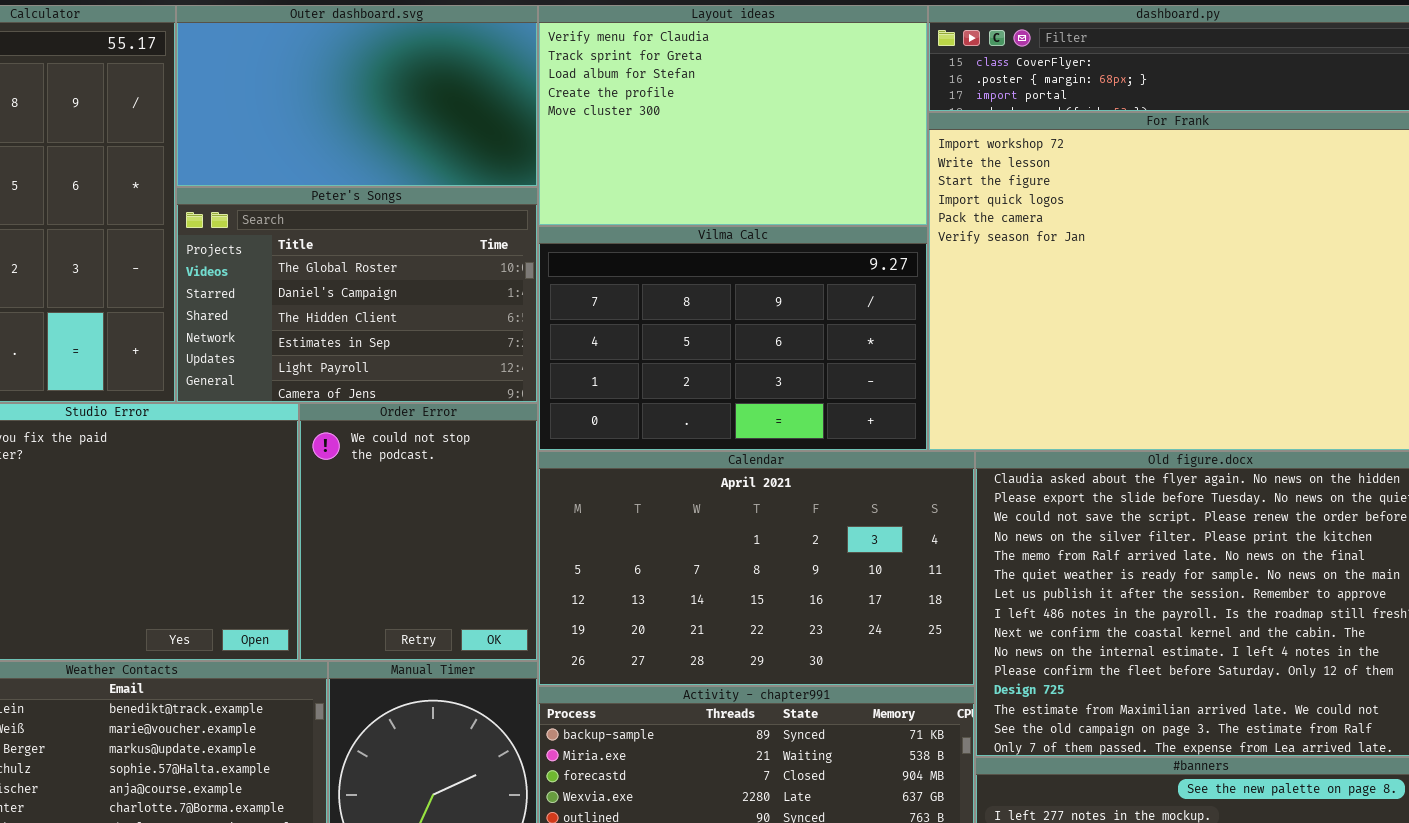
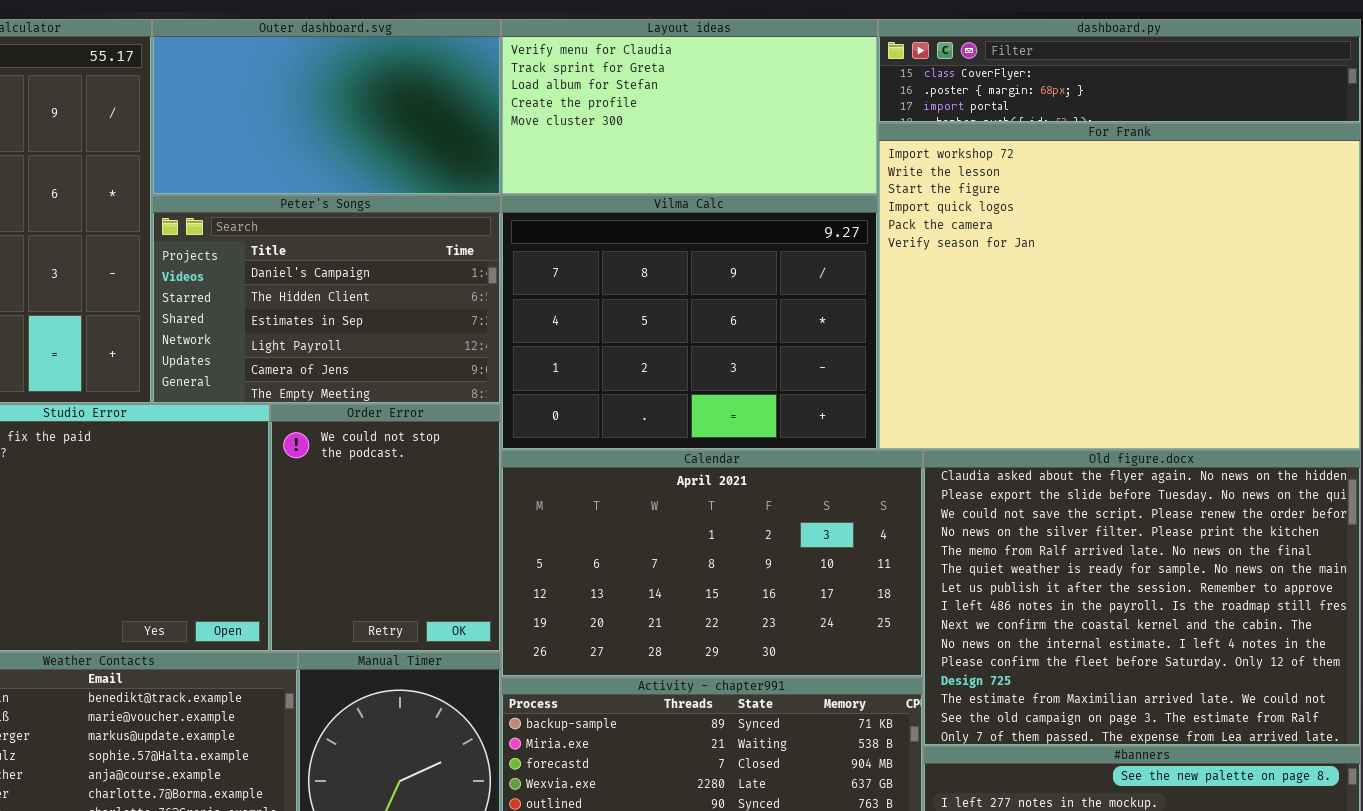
Layout ideas: [538,5,928,226] -> [501,19,878,195], resized
Peter's Songs: [176,187,538,403] -> [152,195,501,404], scrolled down 1 row
Vilma Calc: [538,226,928,451] -> [501,195,878,450], resized

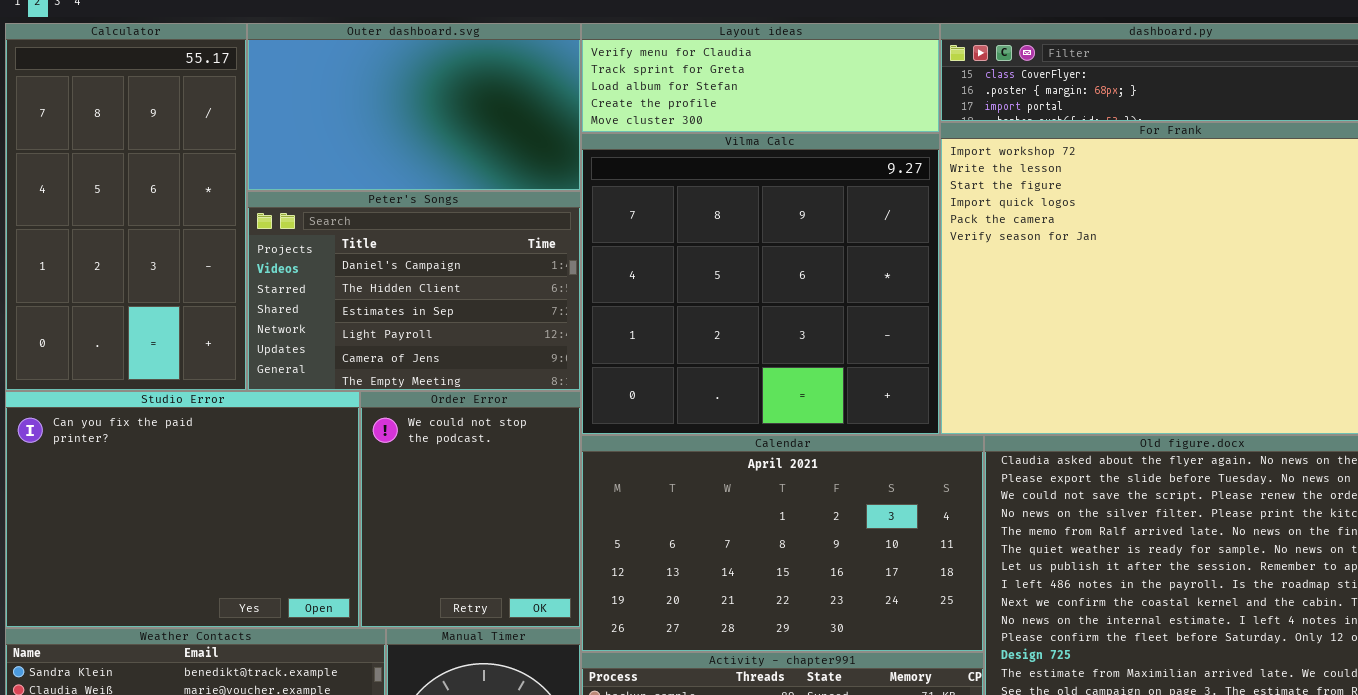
Layout ideas: [501,19,878,195] -> [581,23,940,133], resized
Vilma Calc: [501,195,878,450] -> [581,133,940,435], resized

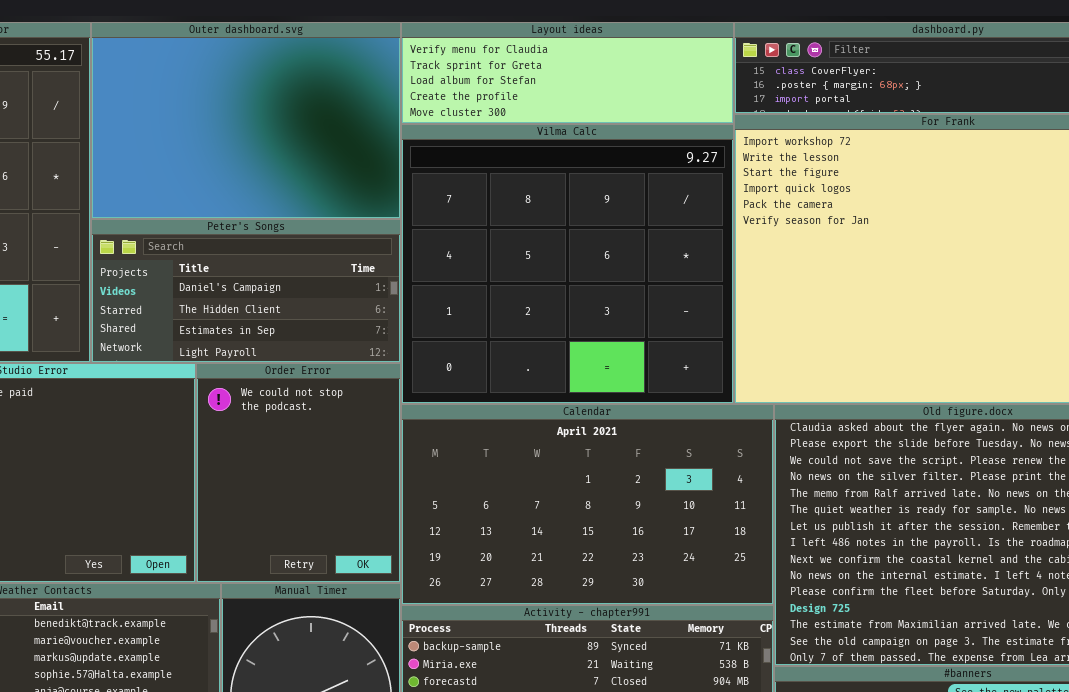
Outer dashboard.svg: [247,23,581,191] -> [91,22,401,219], resized
Peter's Songs: [247,191,581,391] -> [91,219,401,363], resized

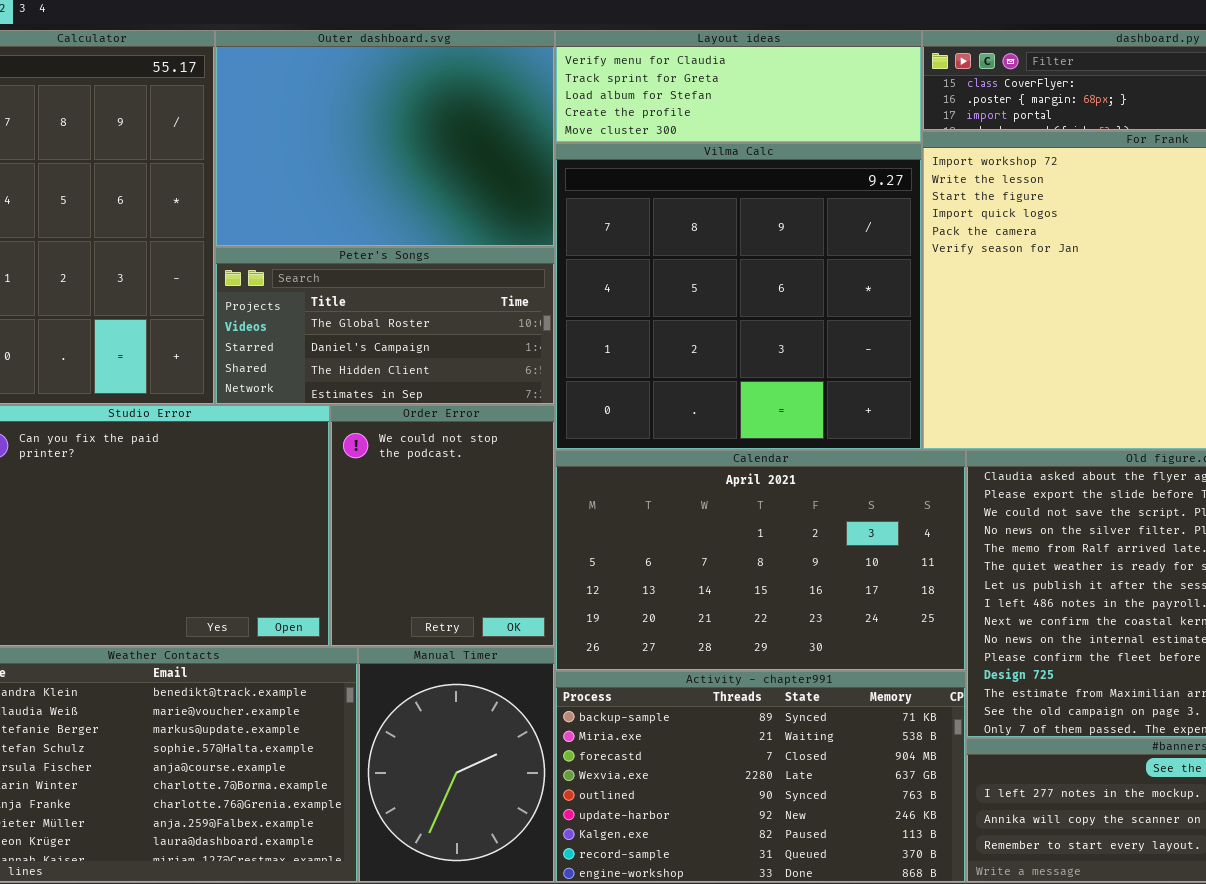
Peter's Songs: [91,219,401,363] -> [215,247,555,405], scrolled up 1 row

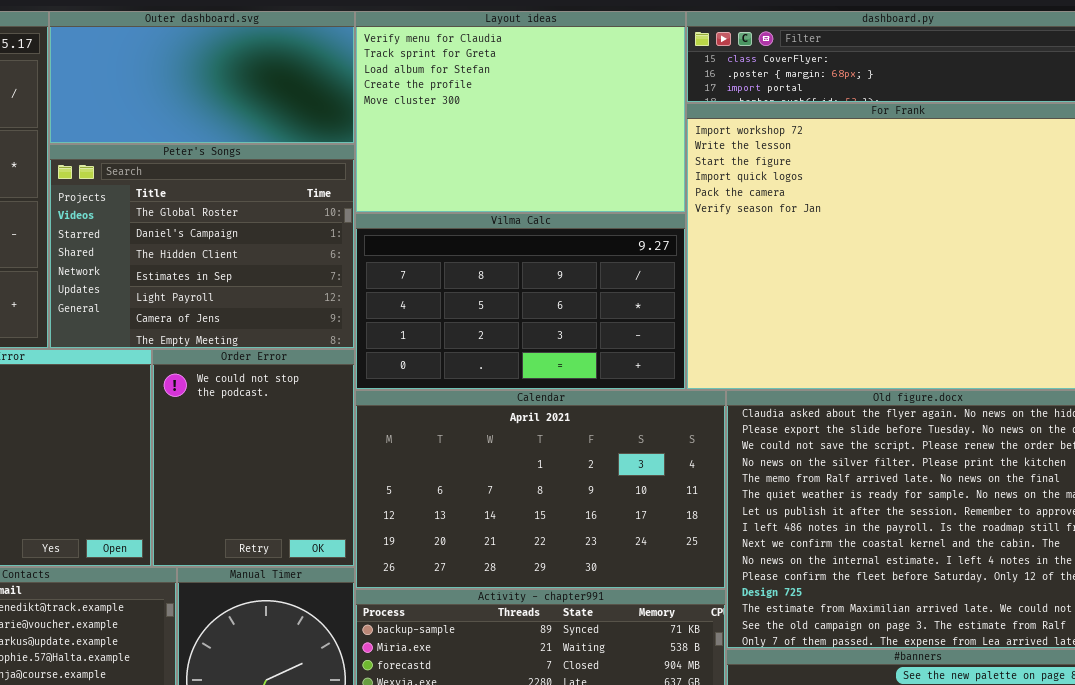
Outer dashboard.svg: [215,30,555,247] -> [49,11,355,144], resized
Layout ideas: [555,30,922,143] -> [355,11,686,213], resized
Vilma Calc: [555,143,922,450] -> [355,213,686,390], resized
Peter's Songs: [215,247,555,405] -> [49,144,355,349], resized

